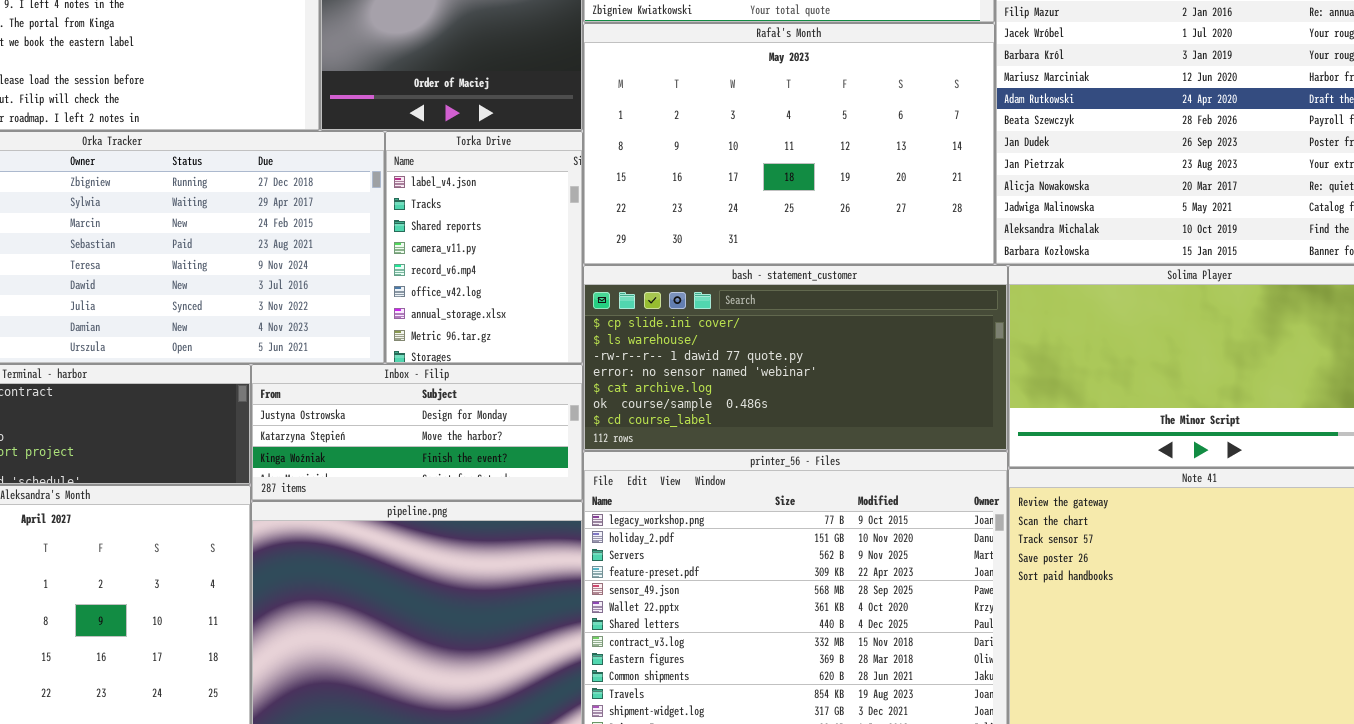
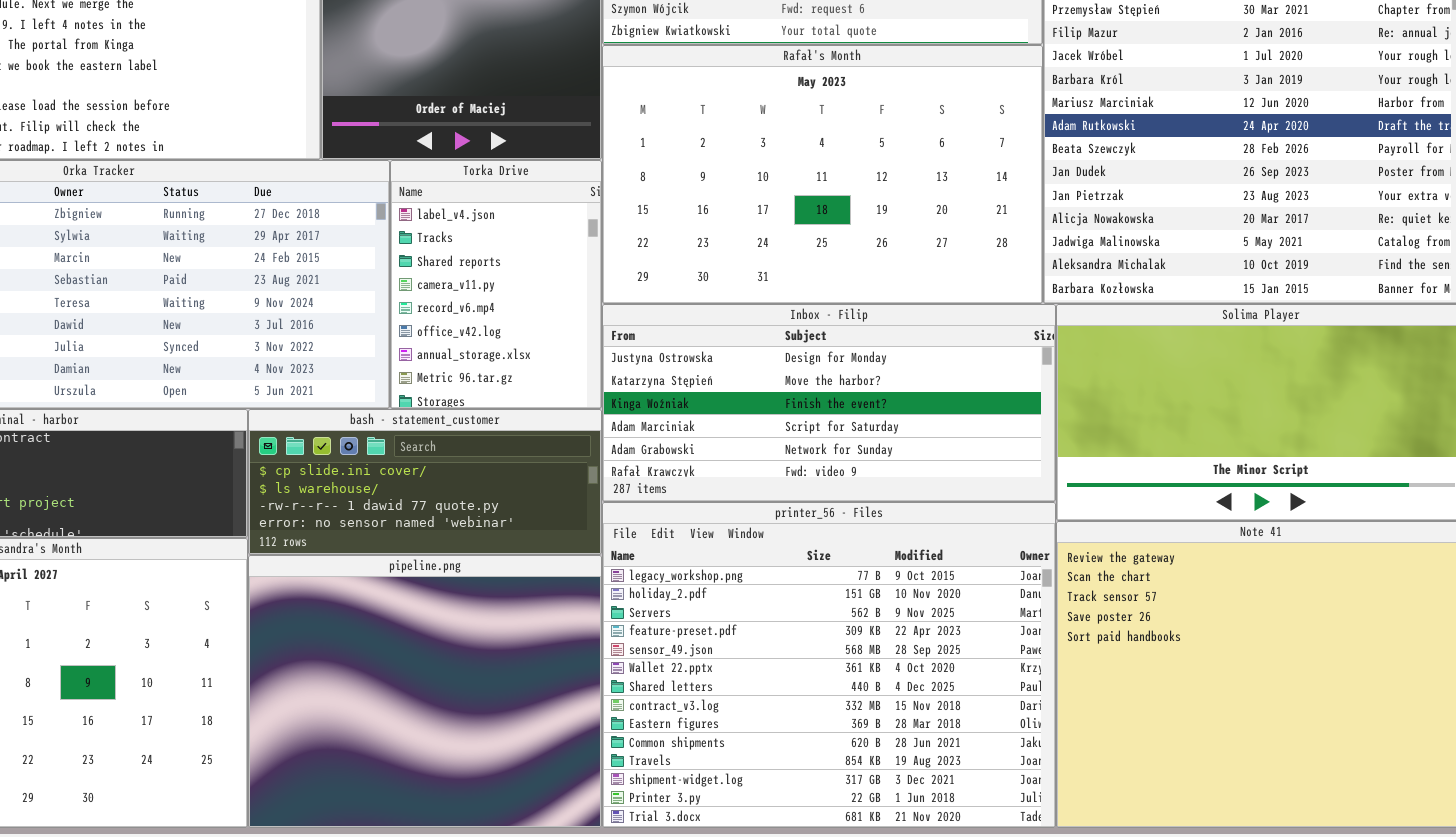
bash - statement_customer: [583,265,1008,451] -> [248,409,602,555], moved, resized
Inbox - Filip: [251,364,583,501] -> [602,304,1056,502], moved, resized

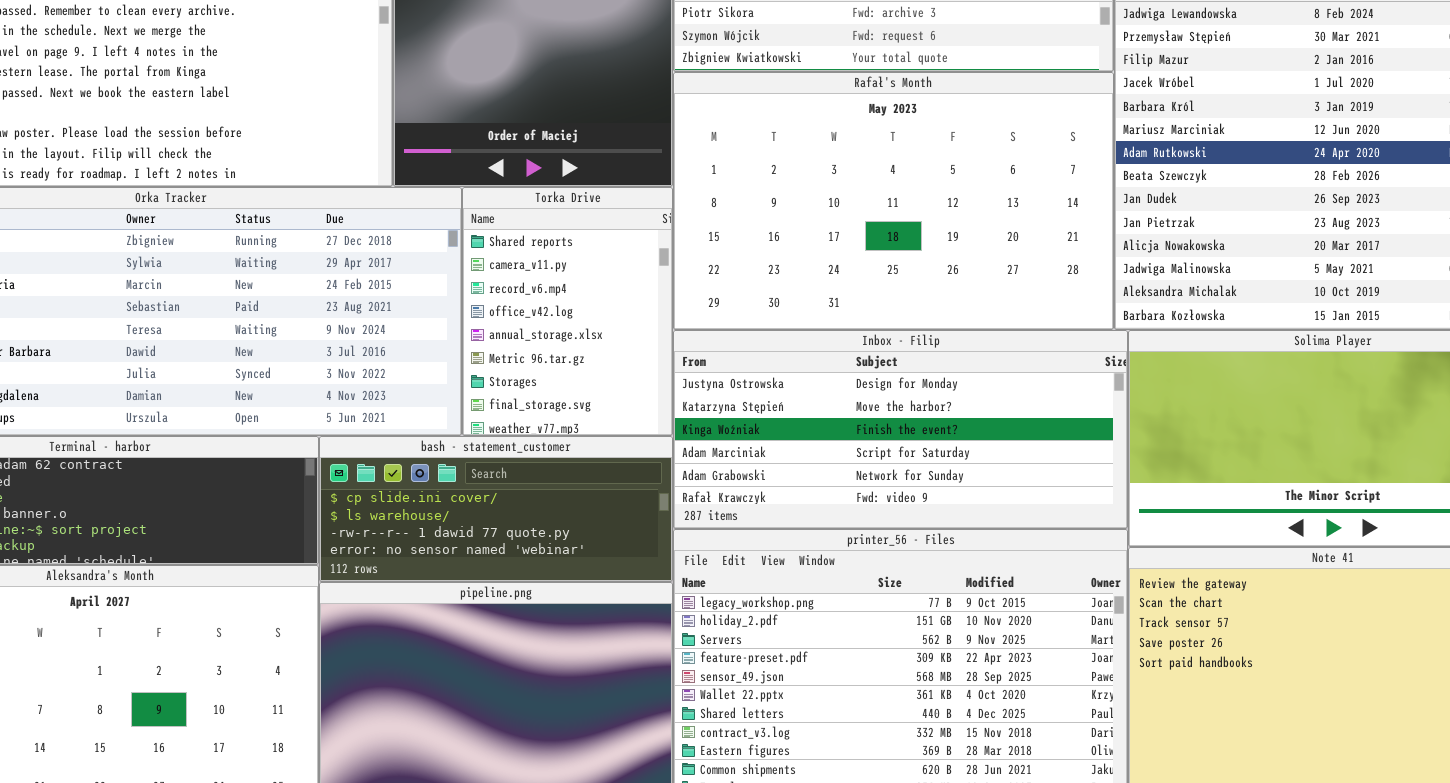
Torka Drive: [390,160,602,409] -> [462,187,673,436], scrolled down 2 rows

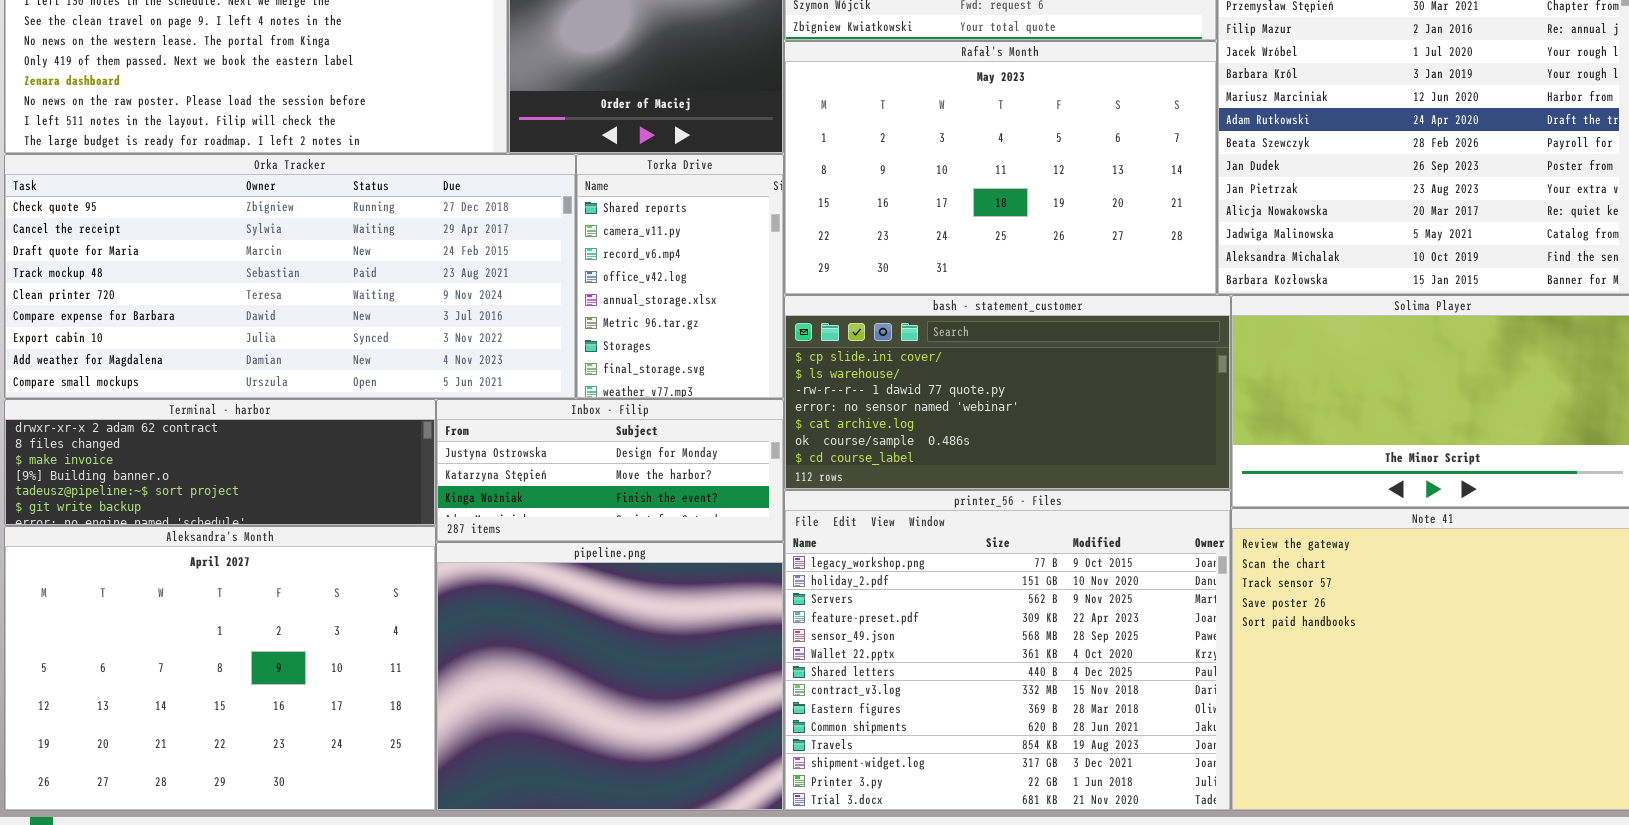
Inbox - Filip: [673,330,1128,529] -> [436,399,784,542], moved, resized
bash - statement_customer: [319,436,673,582] -> [784,295,1231,490], moved, resized

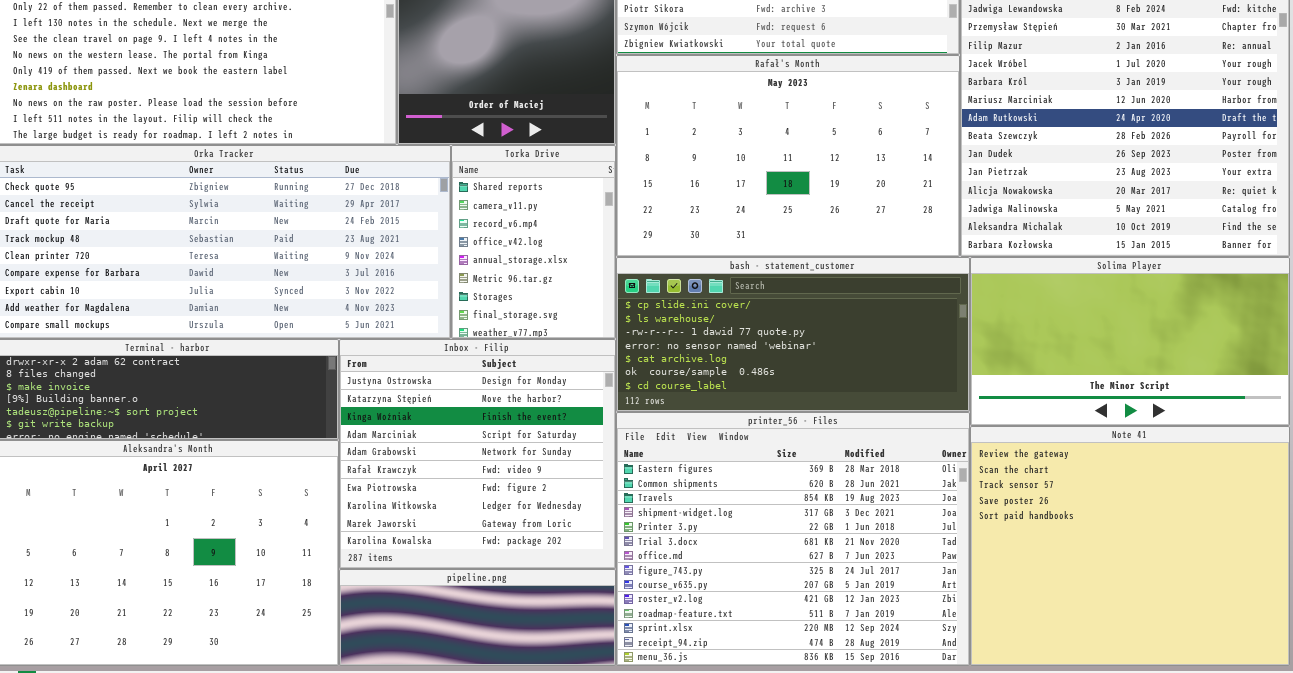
Inbox - Filip: [436,399,784,542] -> [339,339,616,569], resized
printer_56 - Files: [784,490,1231,811] -> [616,412,970,666], scrolled down 8 rows
pipeline.png: [436,542,784,811] -> [339,569,616,666], resized

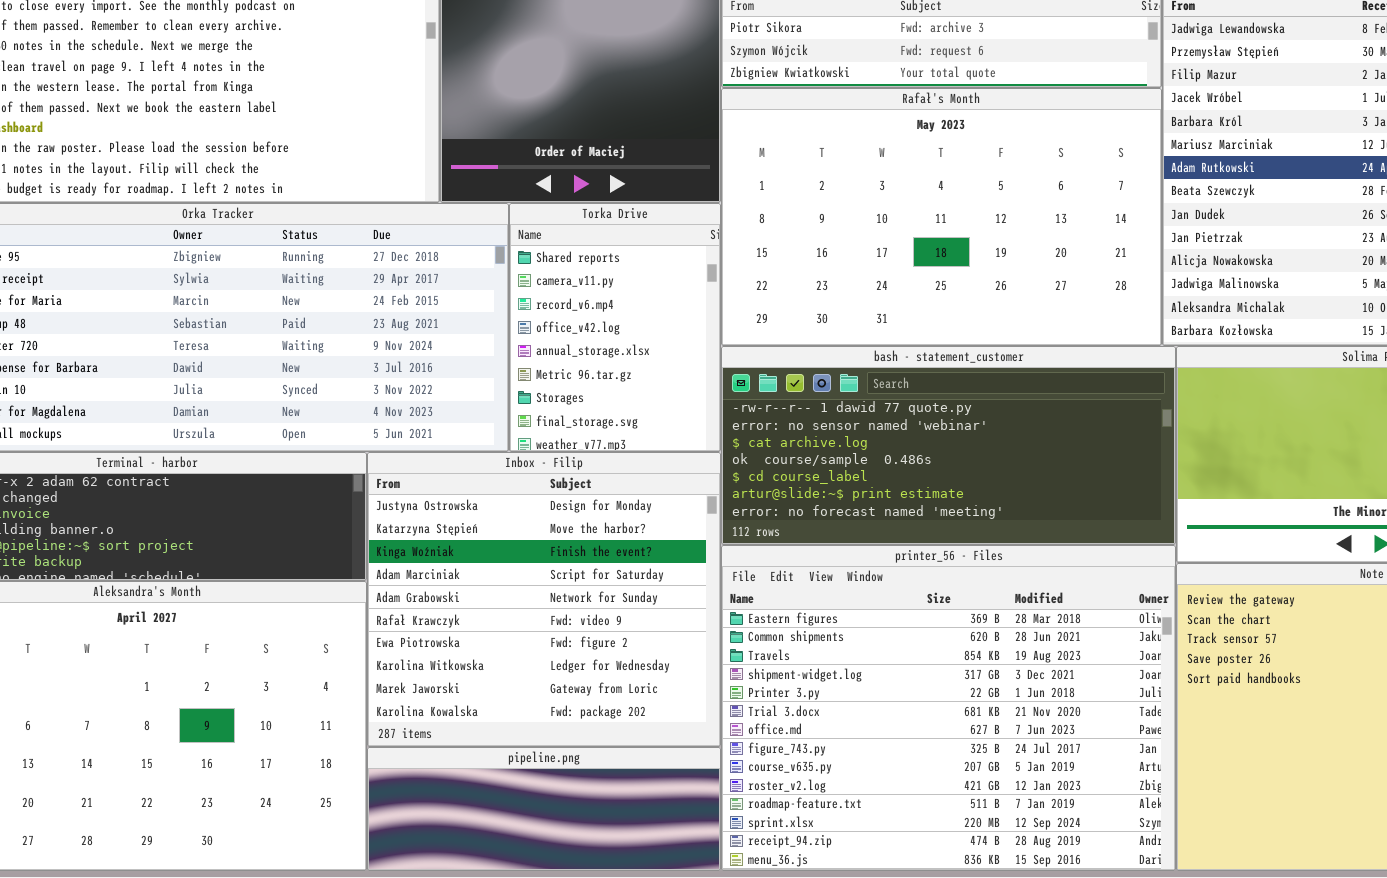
bash - statement_customer: [616,257,970,412] -> [721,346,1176,545], scrolled down 2 rows

